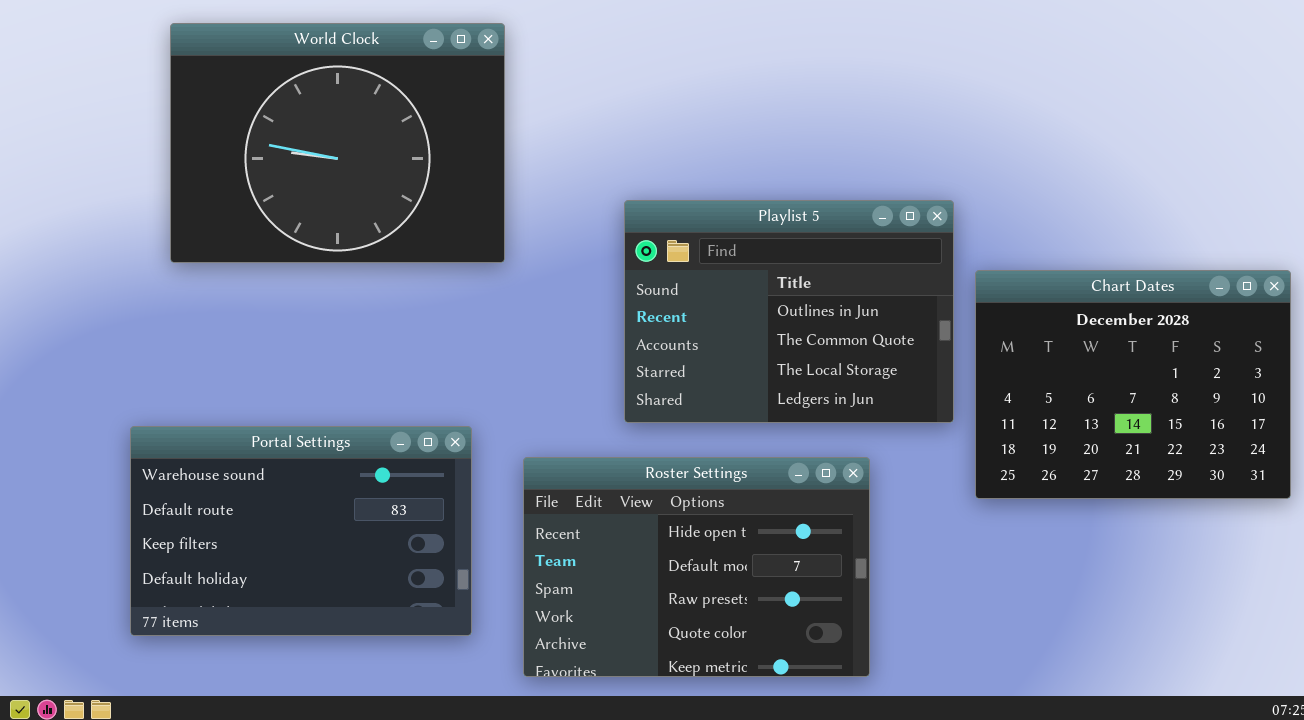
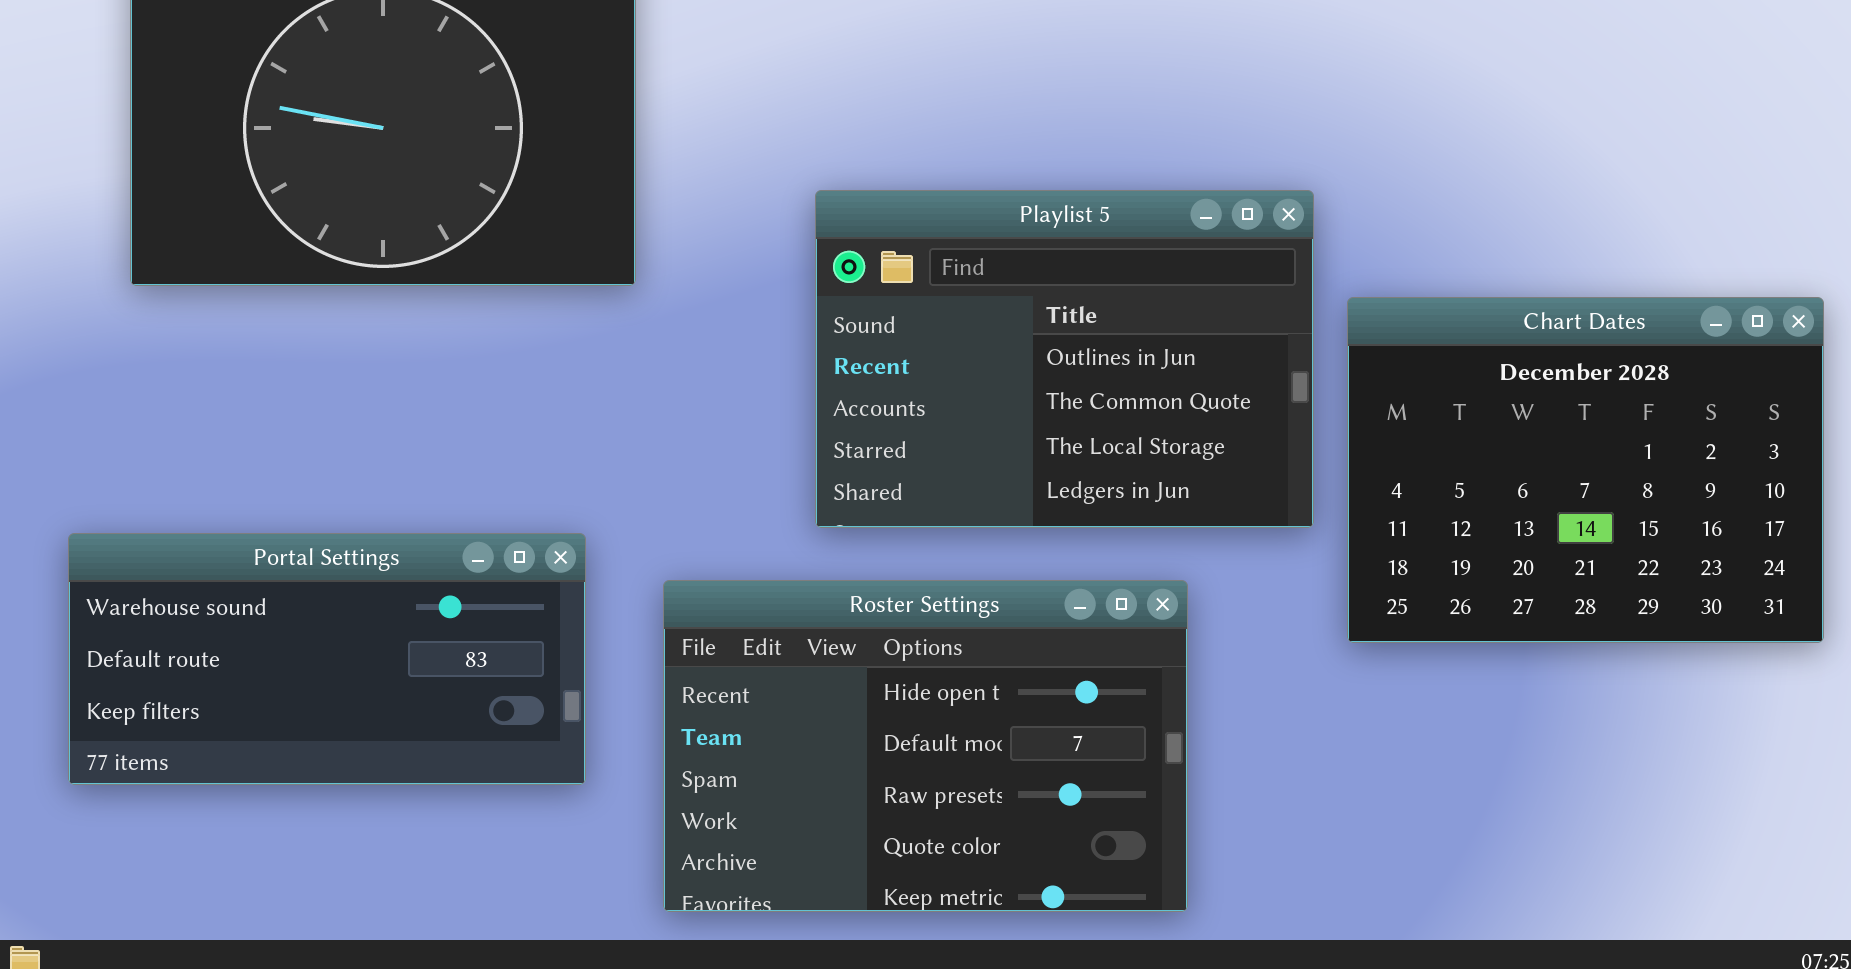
Portal Settings: [130,426,472,636] -> [68,533,586,785], resized

